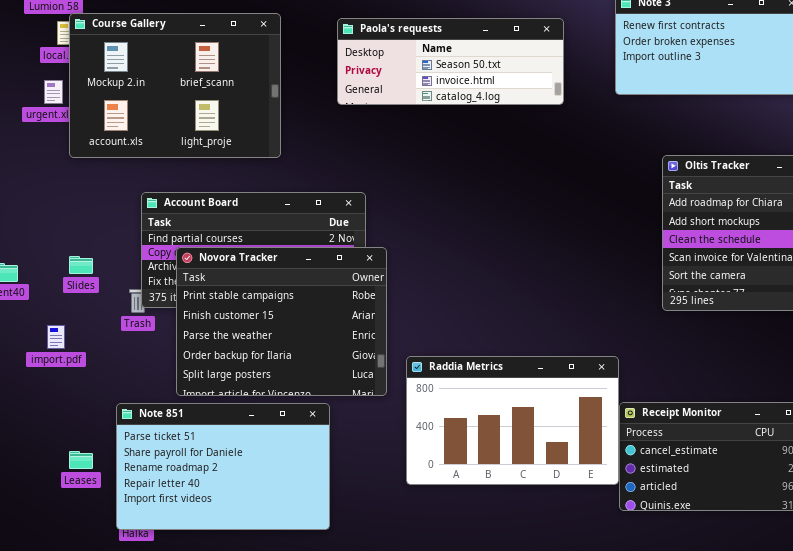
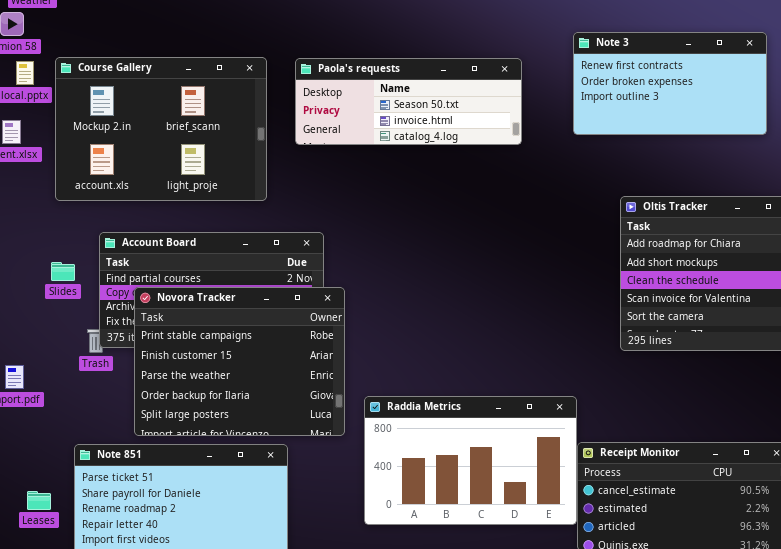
Course Gallery: [69,13,281,158] -> [55,57,267,201], moved
Slides: [69,256,93,274] -> [51,262,75,281], moved

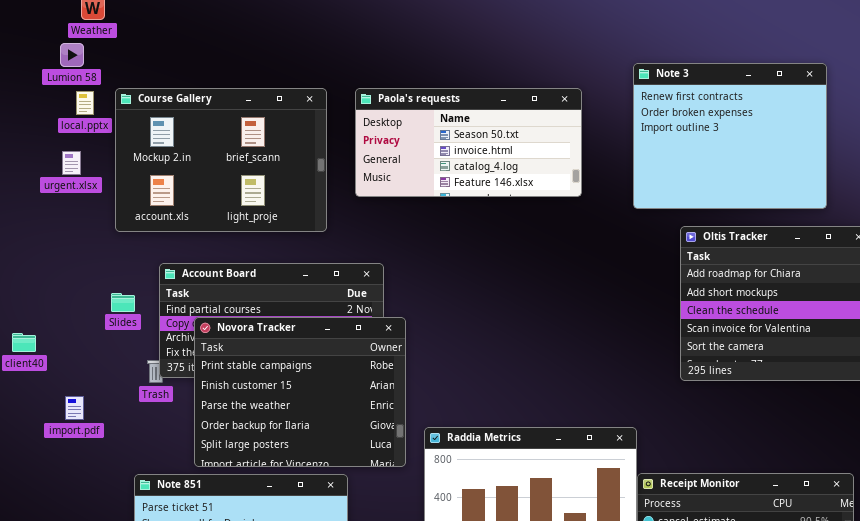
Note 3: [573,32,767,135] -> [633,63,827,209], resized
Paola's requests: [295,58,522,145] -> [355,88,582,197], resized

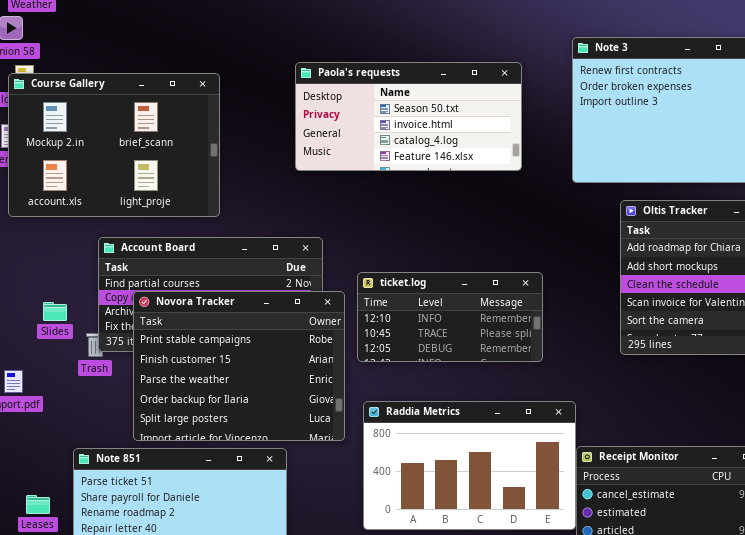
Course Gallery: [115,88,327,232] -> [8,73,220,217], moved
Slides: [111,293,135,312] -> [43,302,67,321], moved
ticket.log: none -> [357,272,543,362], opened

